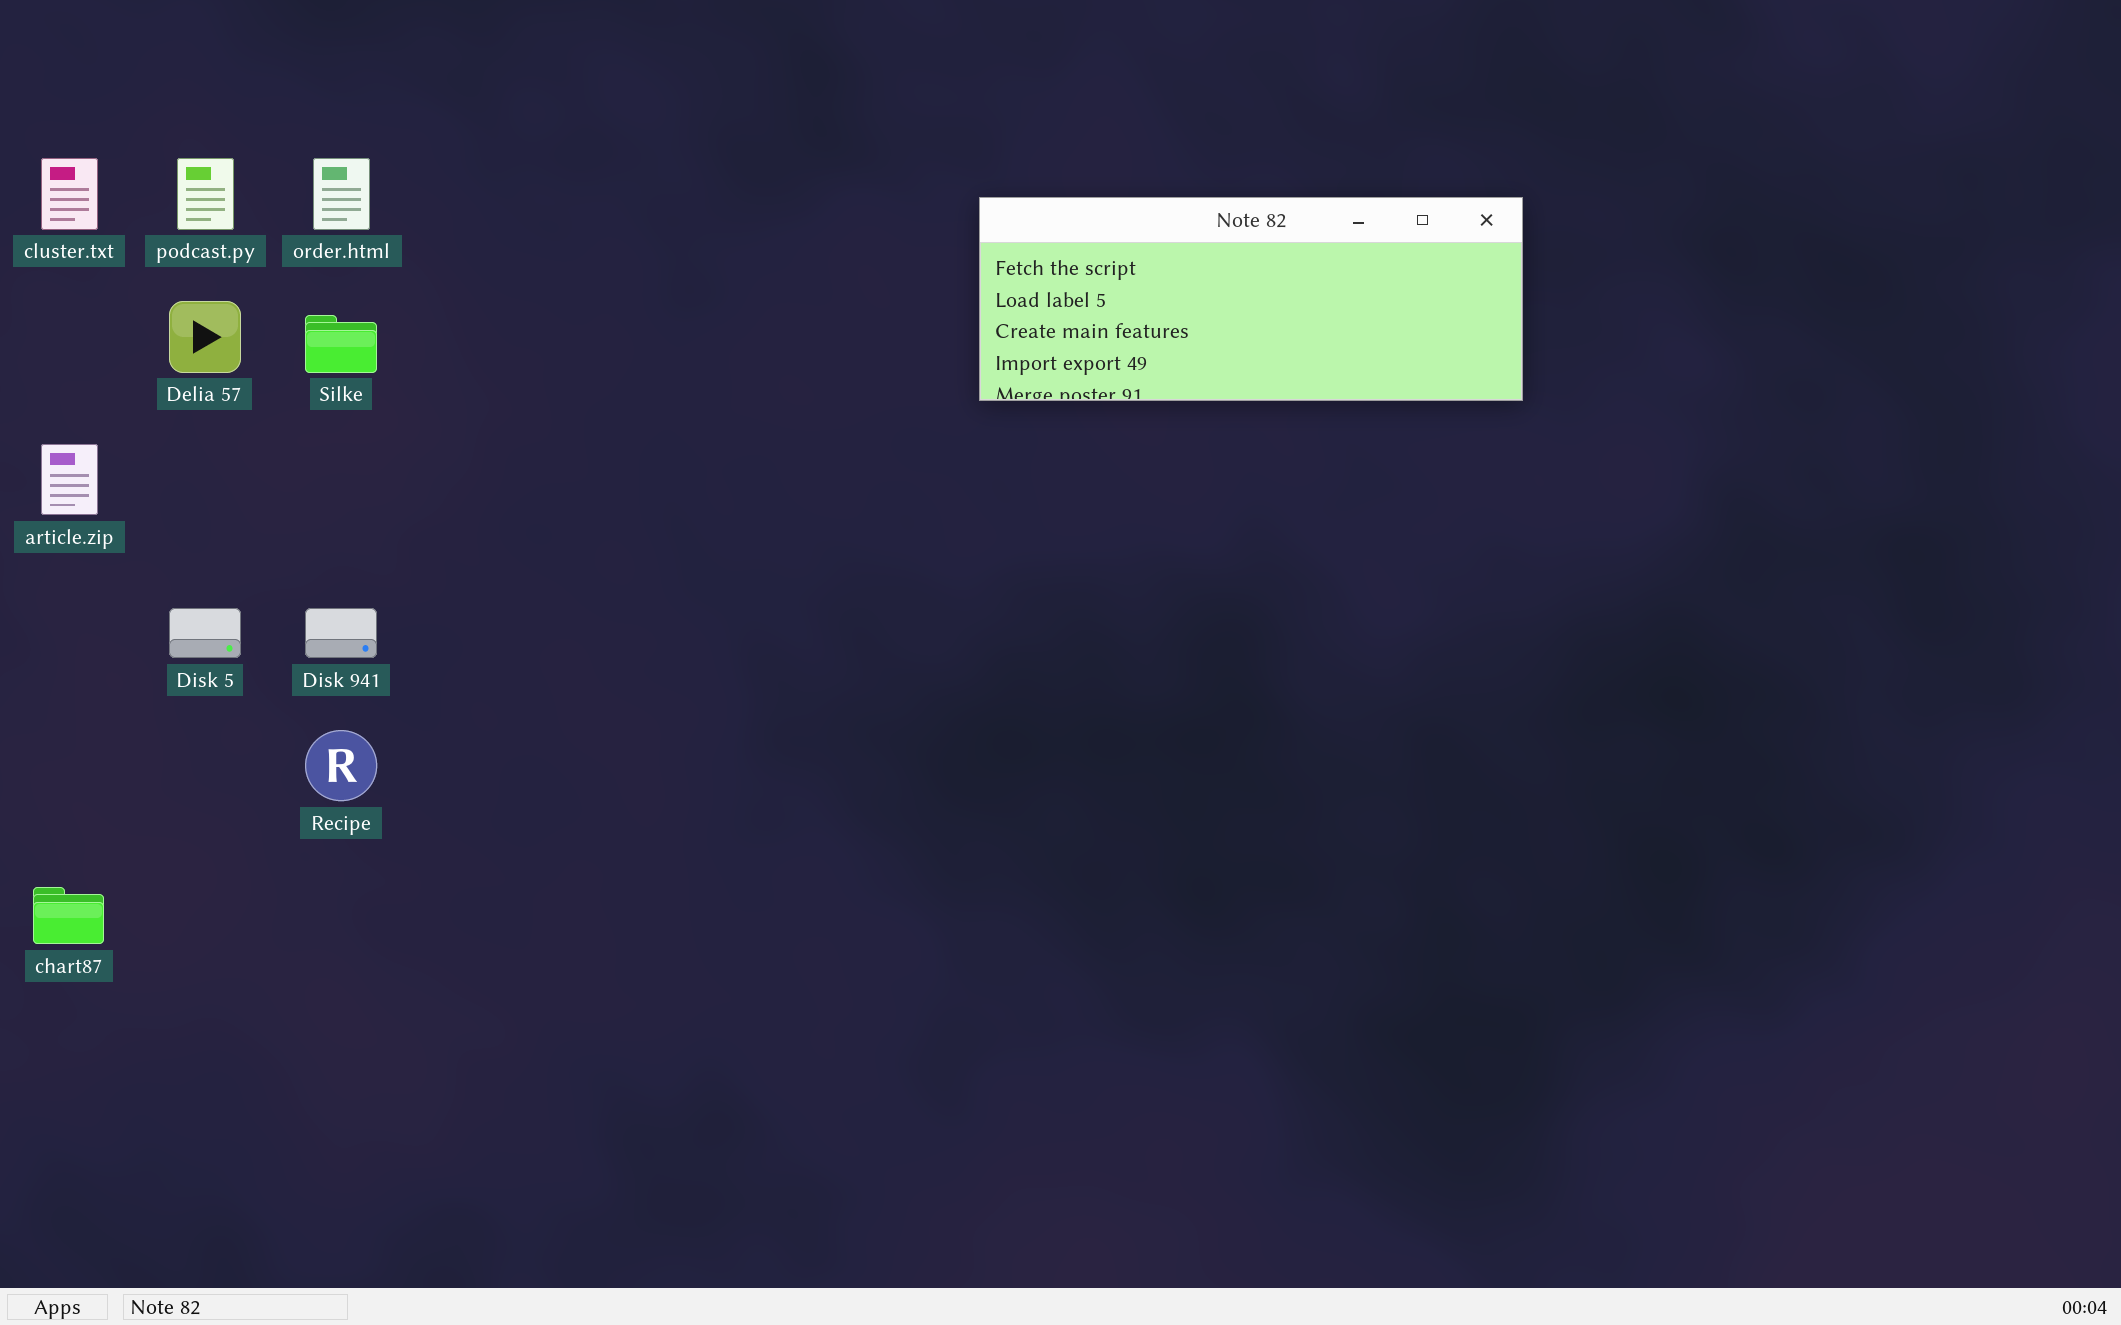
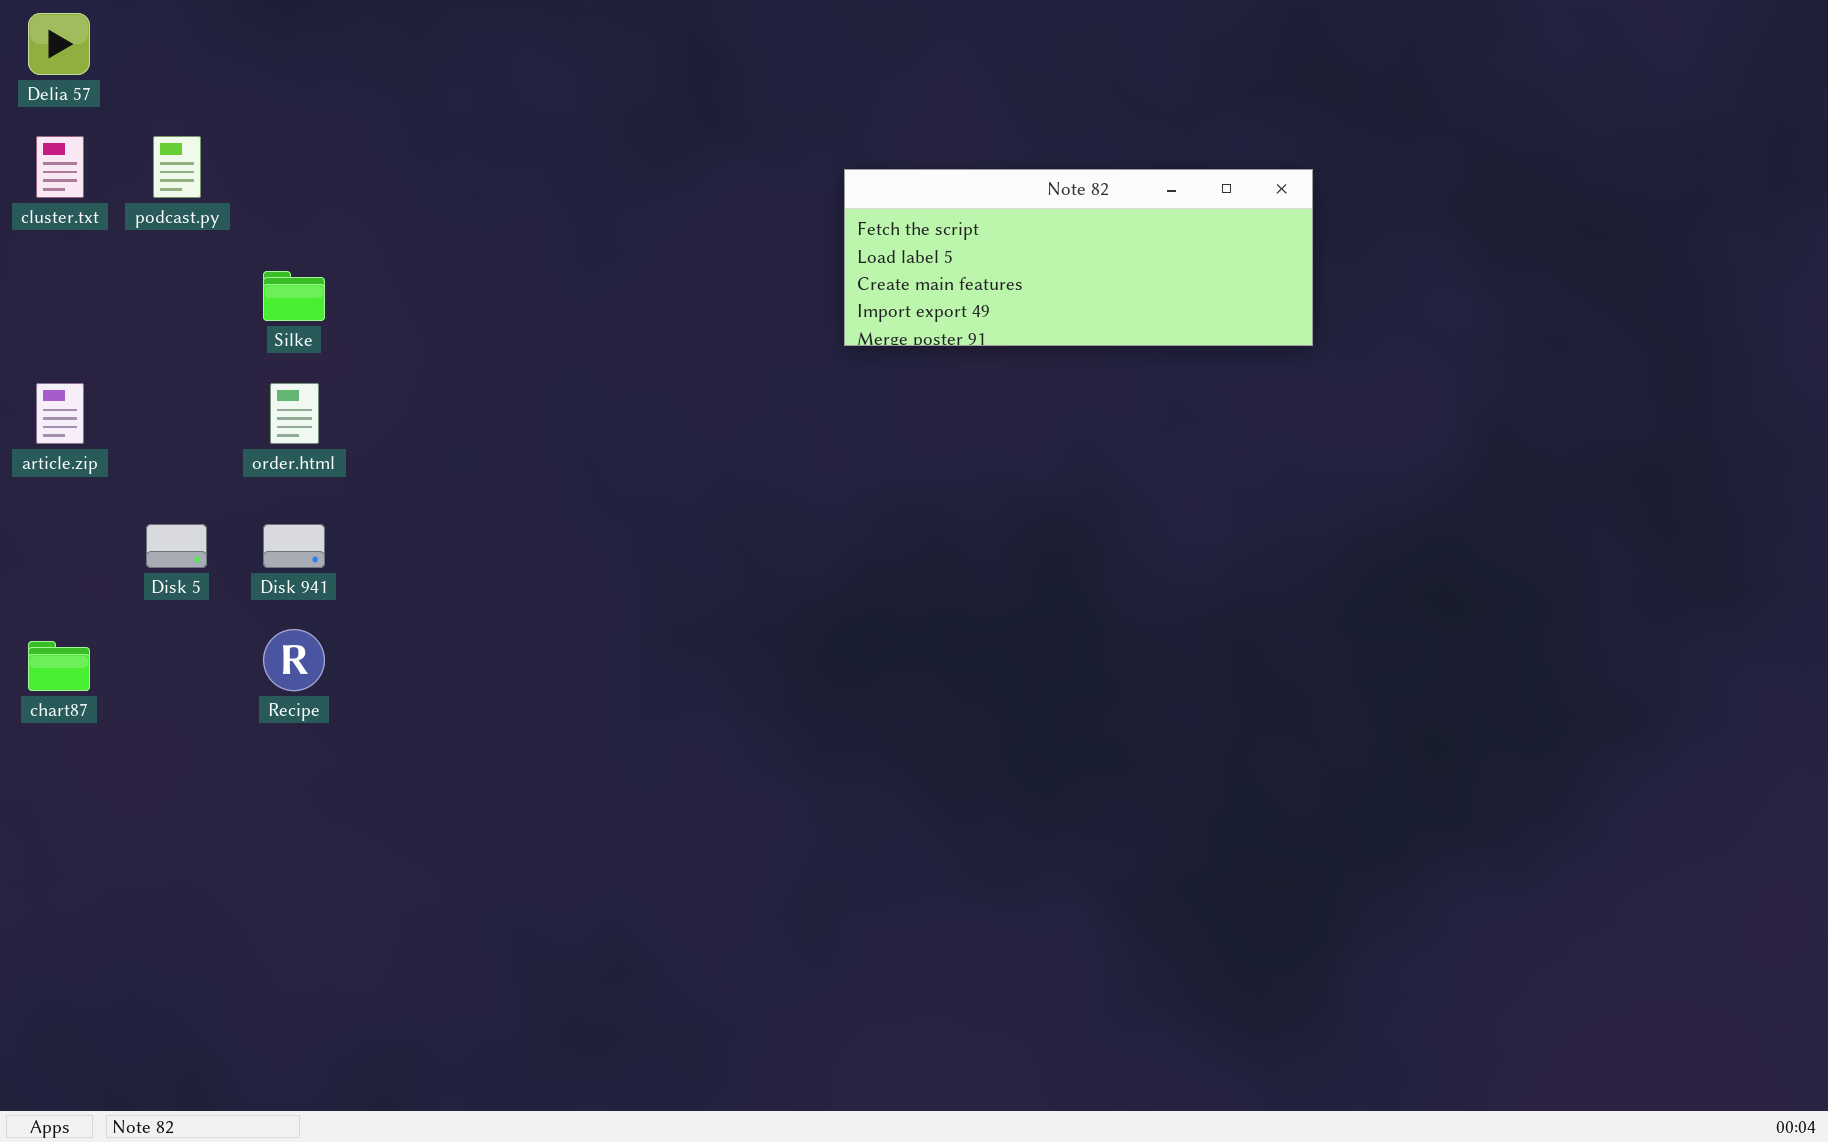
order.html: [313,158,370,230] -> [270,383,319,444], moved
Delia 57: [169,301,241,373] -> [28,13,90,75], moved
chart87: [33,887,104,944] -> [28,641,90,691], moved

